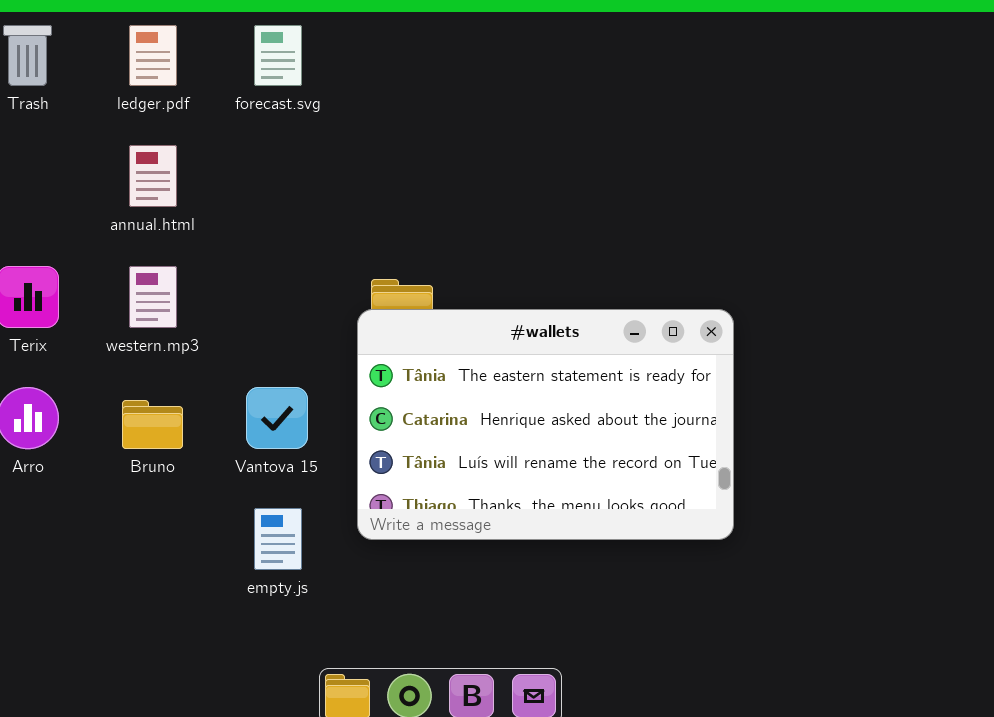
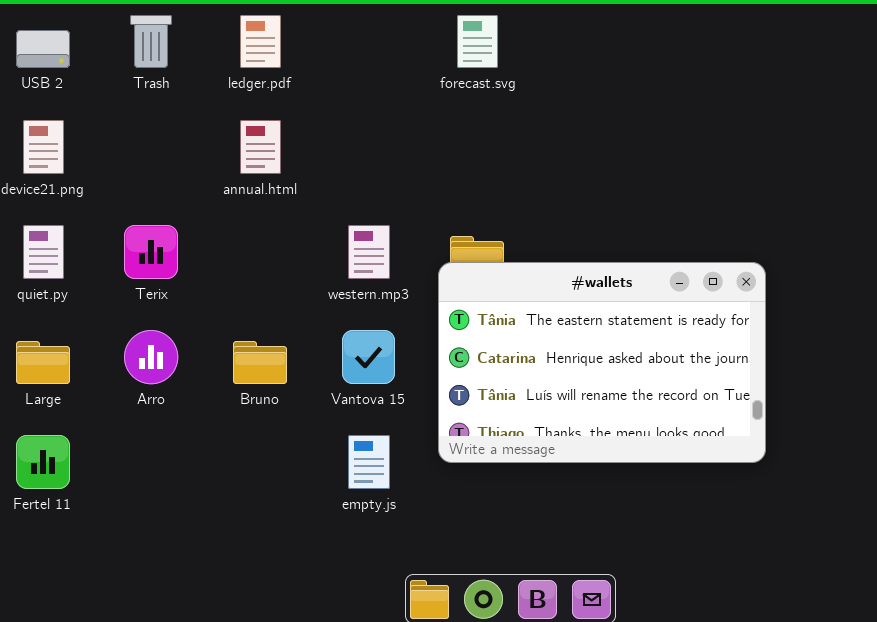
forecast.svg: [254,25,302,86] -> [457,15,498,68], moved
western.mp3: [129,266,177,328] -> [348,225,390,279], moved

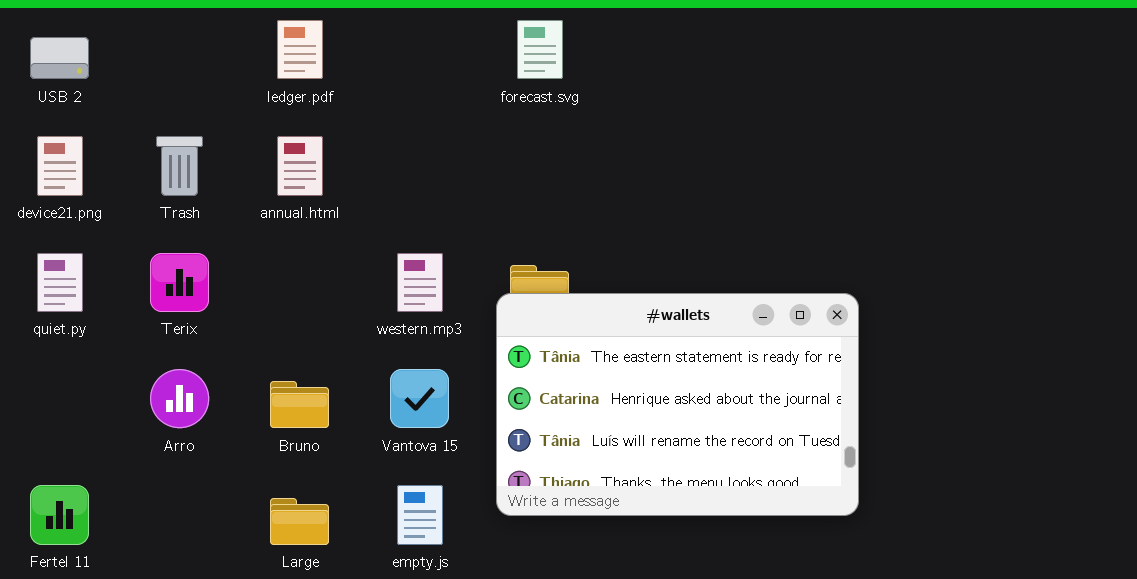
Trash: [130,15,172,68] -> [156,136,203,196], moved
Large: [16,341,70,384] -> [270,498,329,545], moved

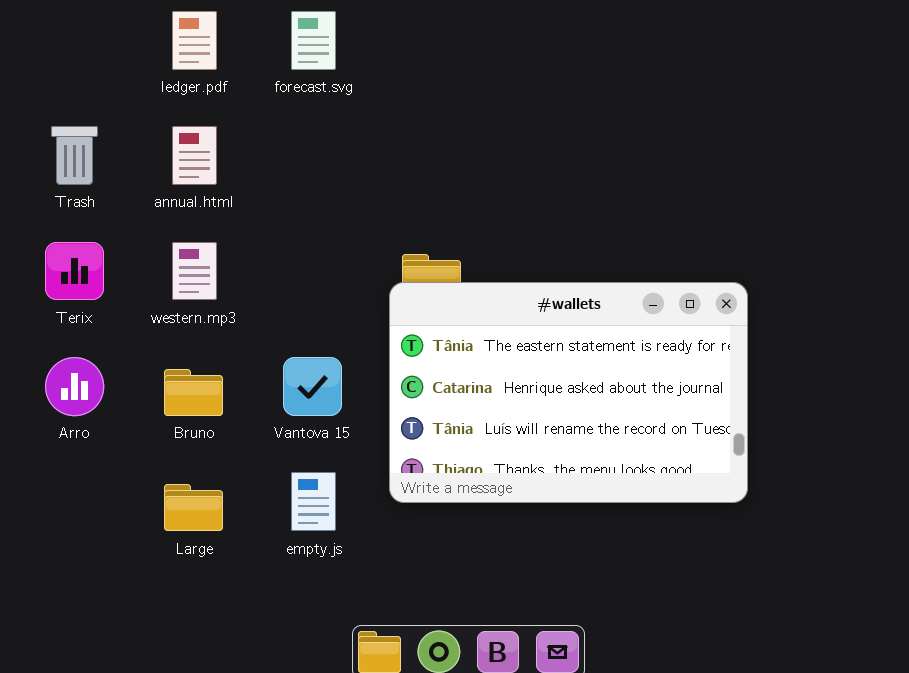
forecast.svg: [517,20,563,79] -> [291,11,336,70], moved
western.mp3: [397,253,443,312] -> [172,242,217,300], moved

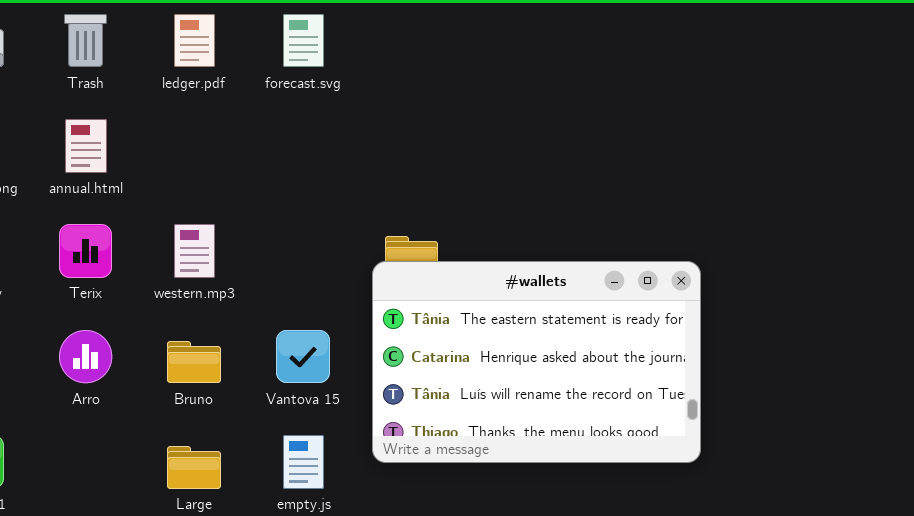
Trash: [51,126,98,185] -> [64,14,107,67], moved
annual.html: [172,126,217,185] -> [65,119,107,173], moved

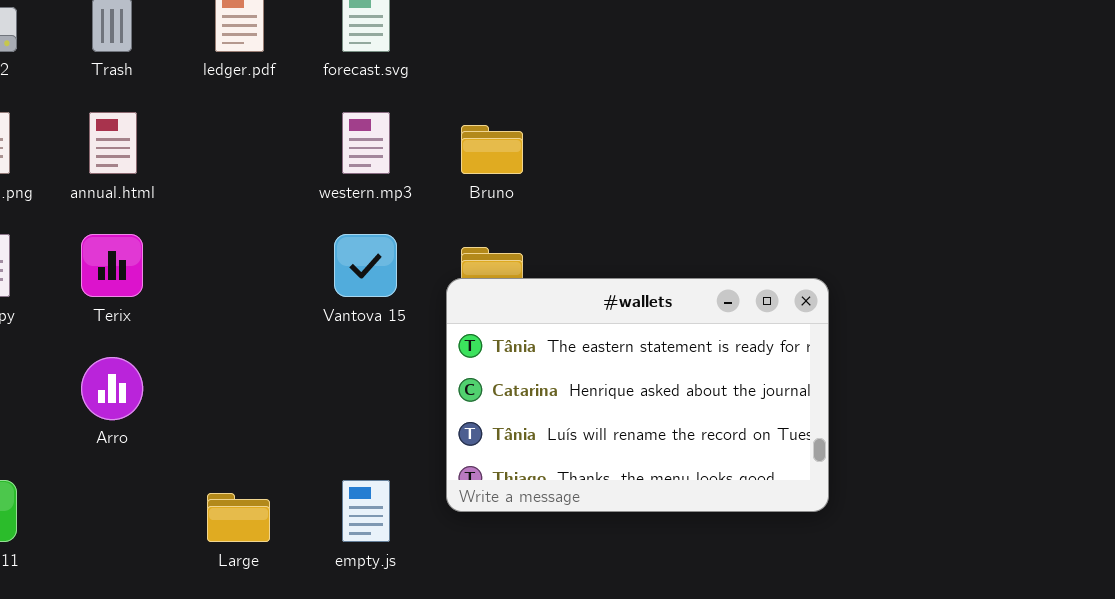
western.mp3: [174,224,215,278] -> [342,112,390,174], moved
Vantova 15: [276,330,330,383] -> [334,234,397,297], moved
Bruno: [167,341,221,383] -> [461,125,523,174], moved

